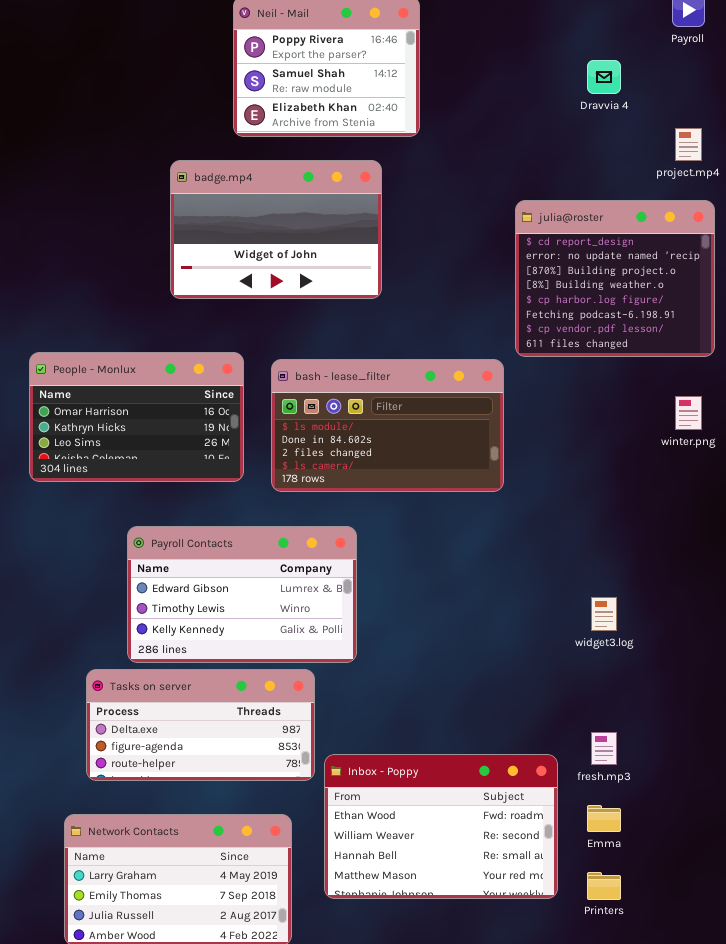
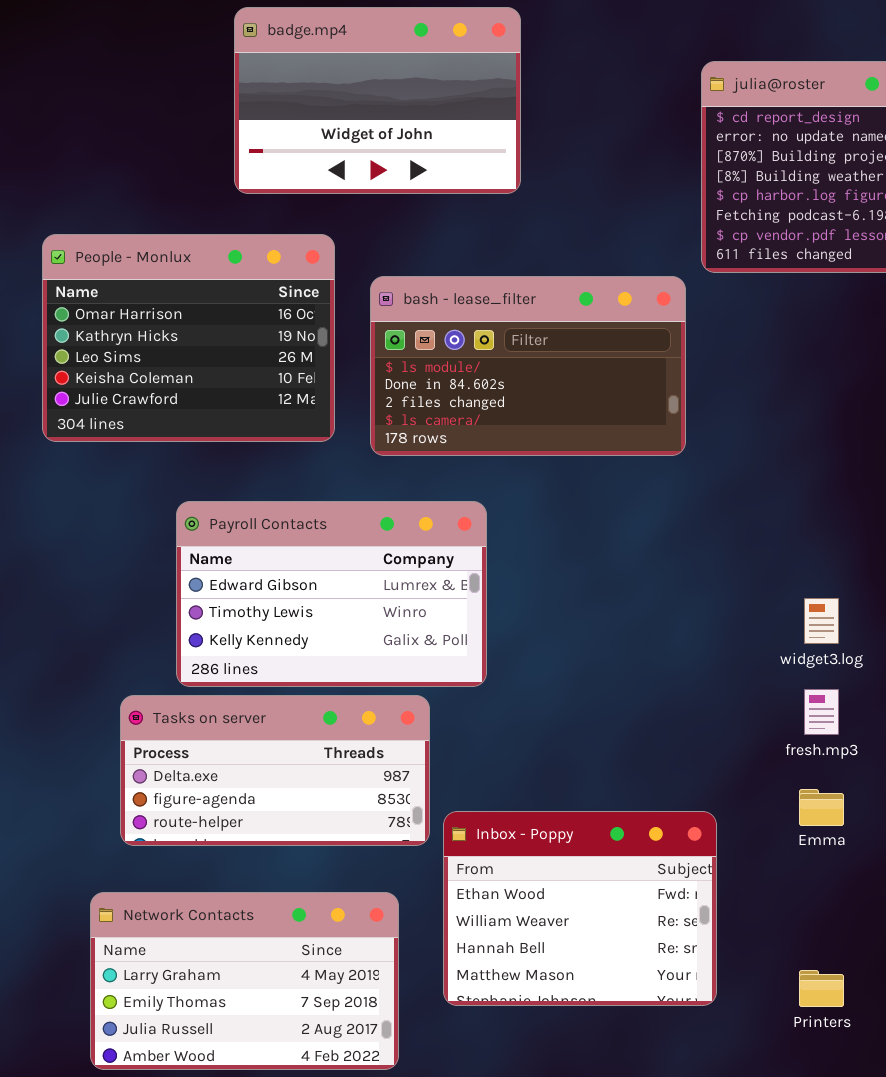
People - Monlux: [29,352,244,482] -> [42,234,335,442], resized
fresh.mp3: [591,732,617,765] -> [804,689,839,735], moved
Inbox - Poppy: [324,754,558,899] -> [443,811,717,1006], resized
Emma: [587,805,621,832] -> [799,789,844,826], moved

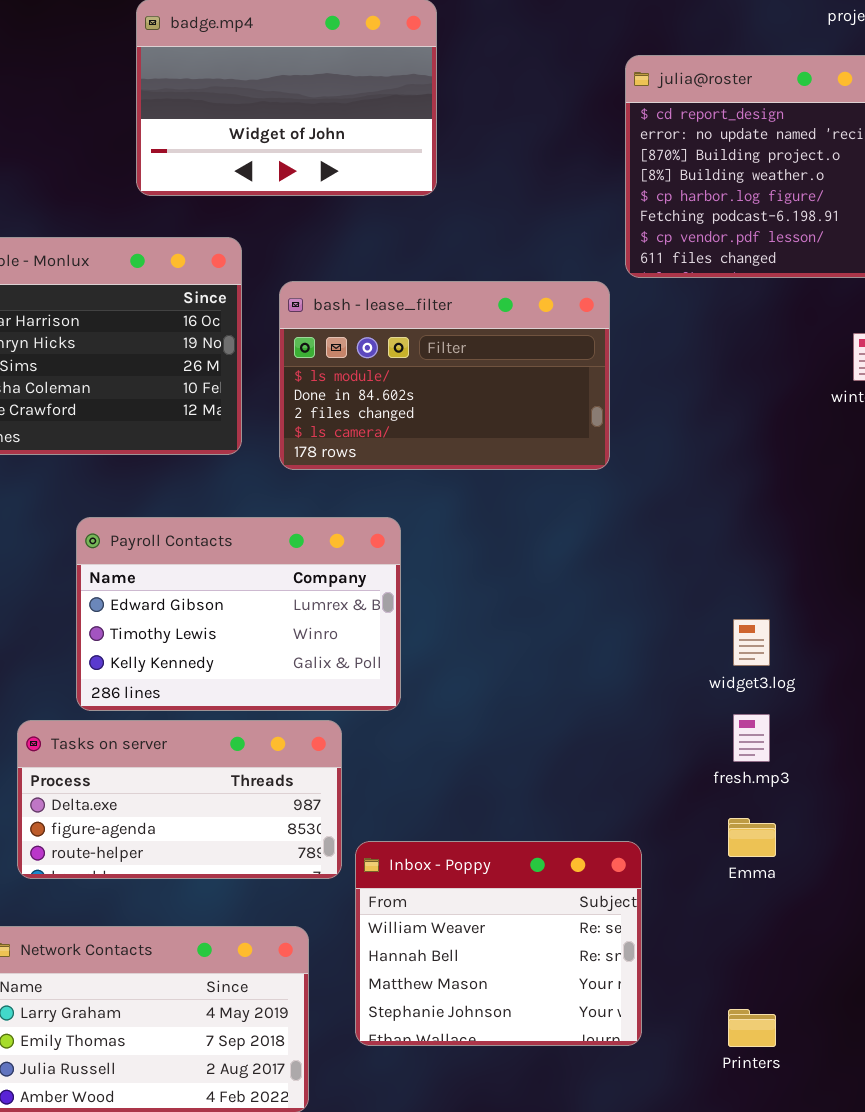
Inbox - Poppy: [443,811,717,1006] -> [355,841,642,1046], scrolled down 1 row

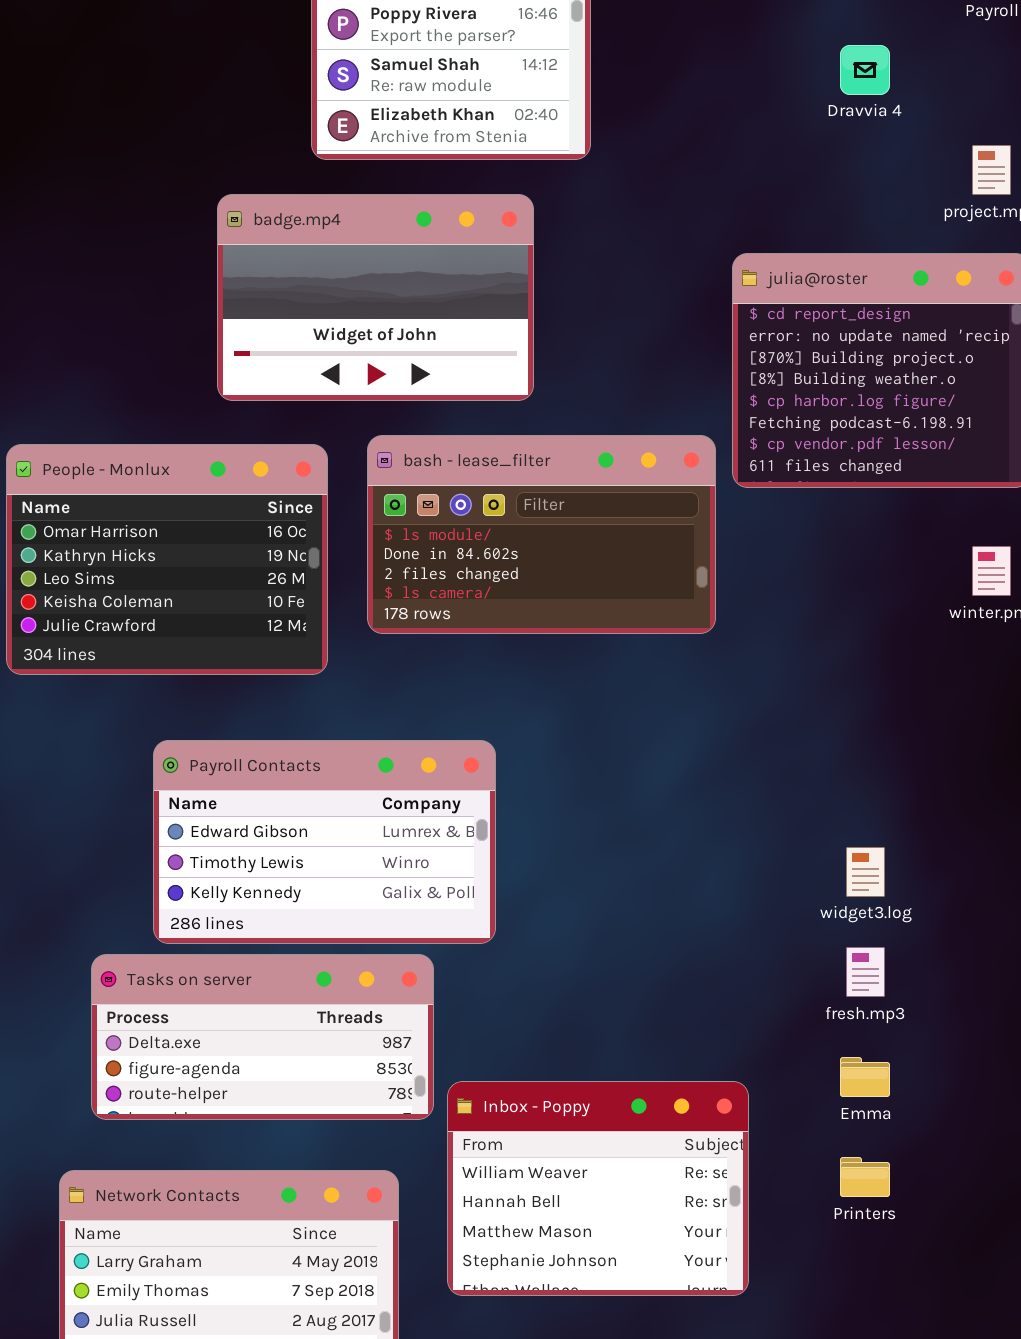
bash - lease_filter: [279,281,610,470] -> [367,435,716,634], moved
Printers: [728,1009,776,1047] -> [840,1157,890,1197], moved

